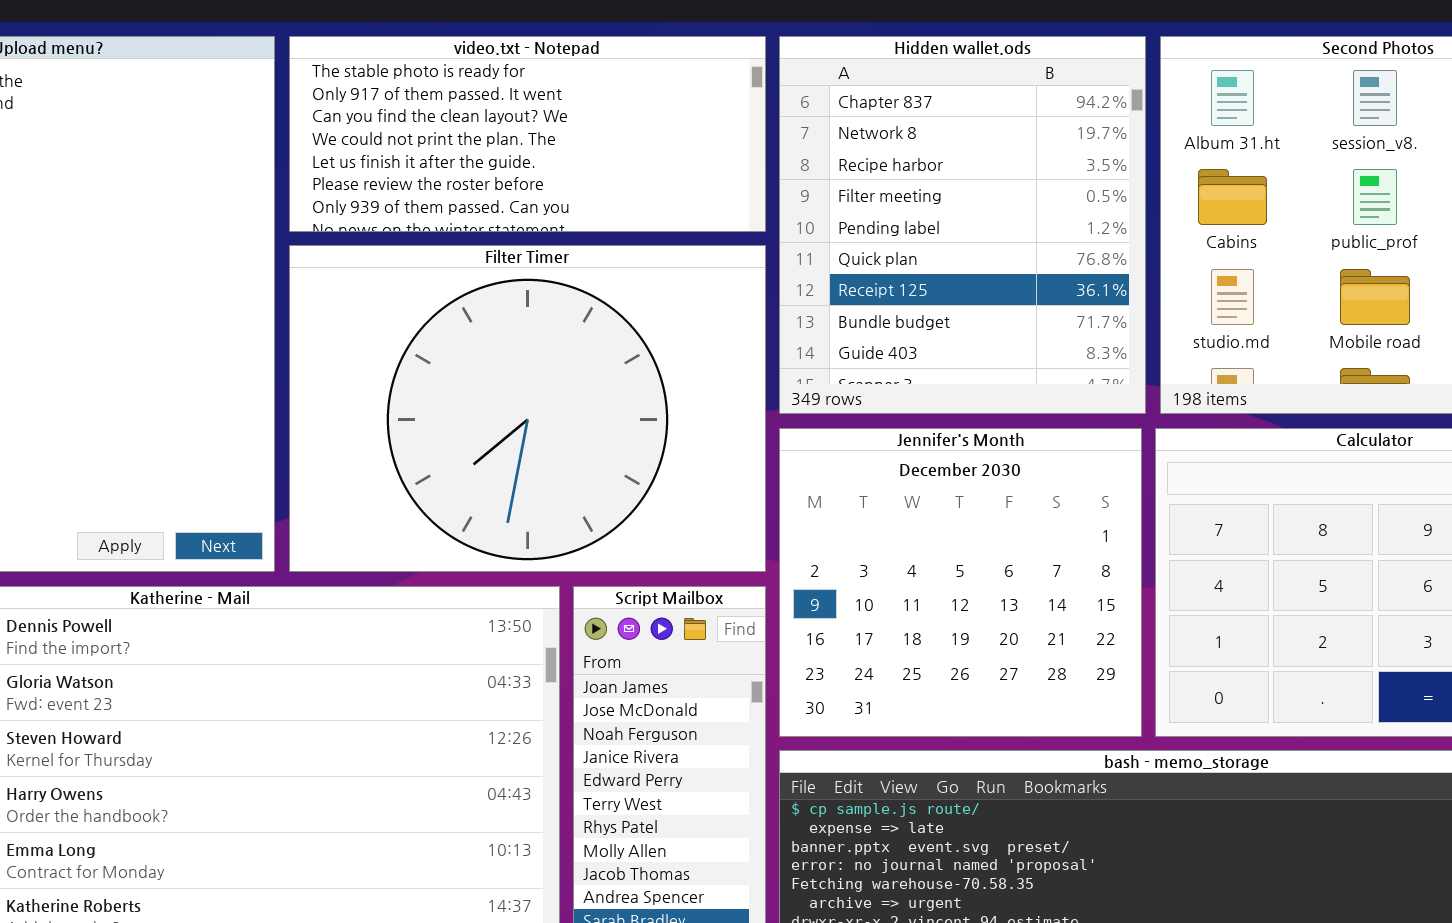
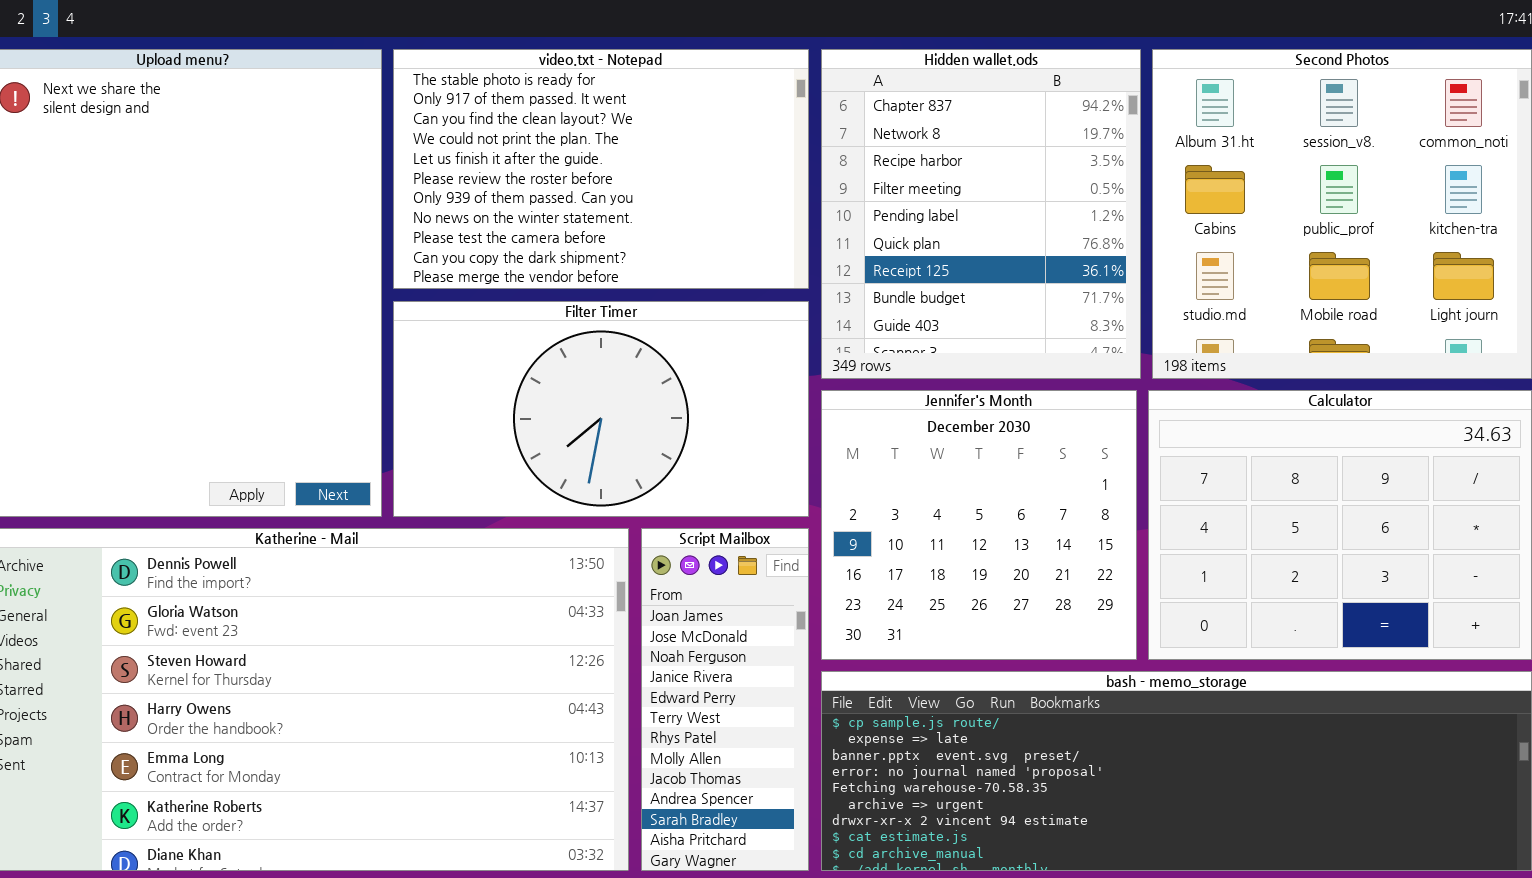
video.txt - Notepad: [289,36,766,232] -> [393,49,809,289], resized
Filter Timer: [289,245,766,572] -> [393,301,809,517], resized

